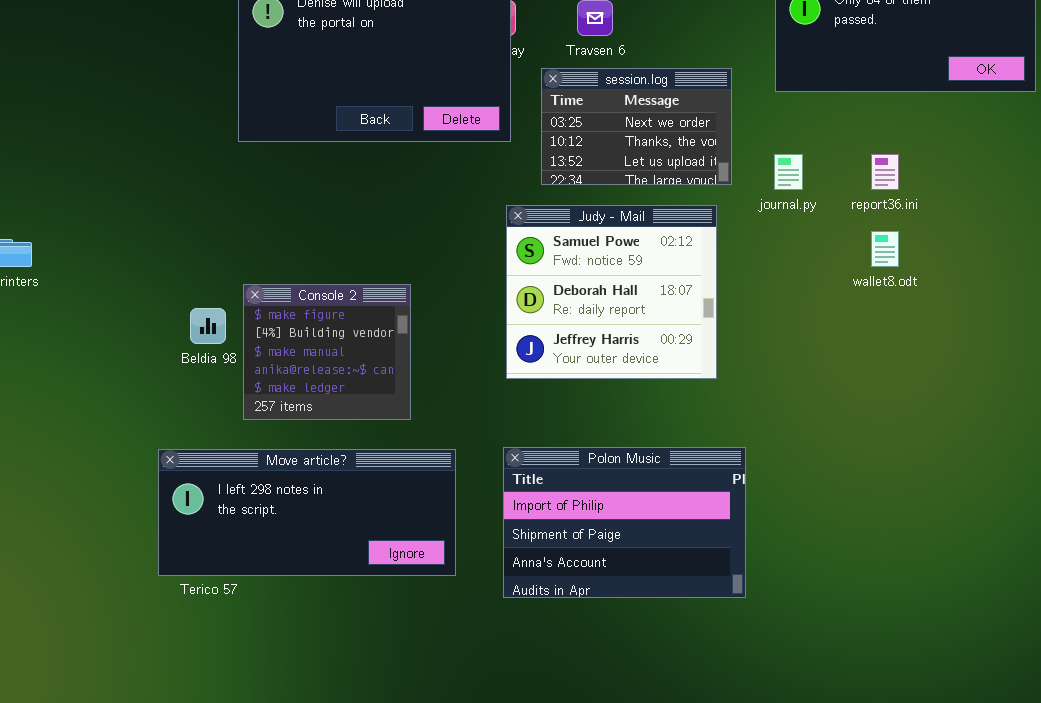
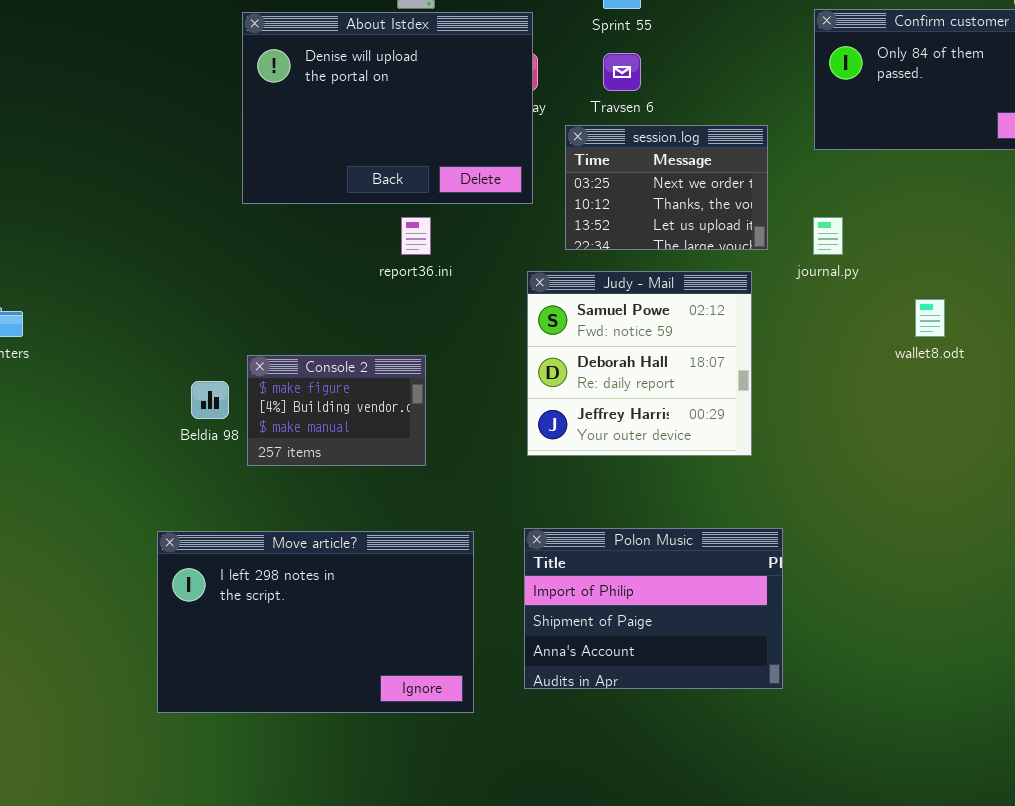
report36.ini: [871,154,899,190] -> [401,217,431,255], moved
Console 2: [243,284,411,420] -> [247,355,426,466], resized
Move article?: [158,449,456,576] -> [157,531,474,713], resized

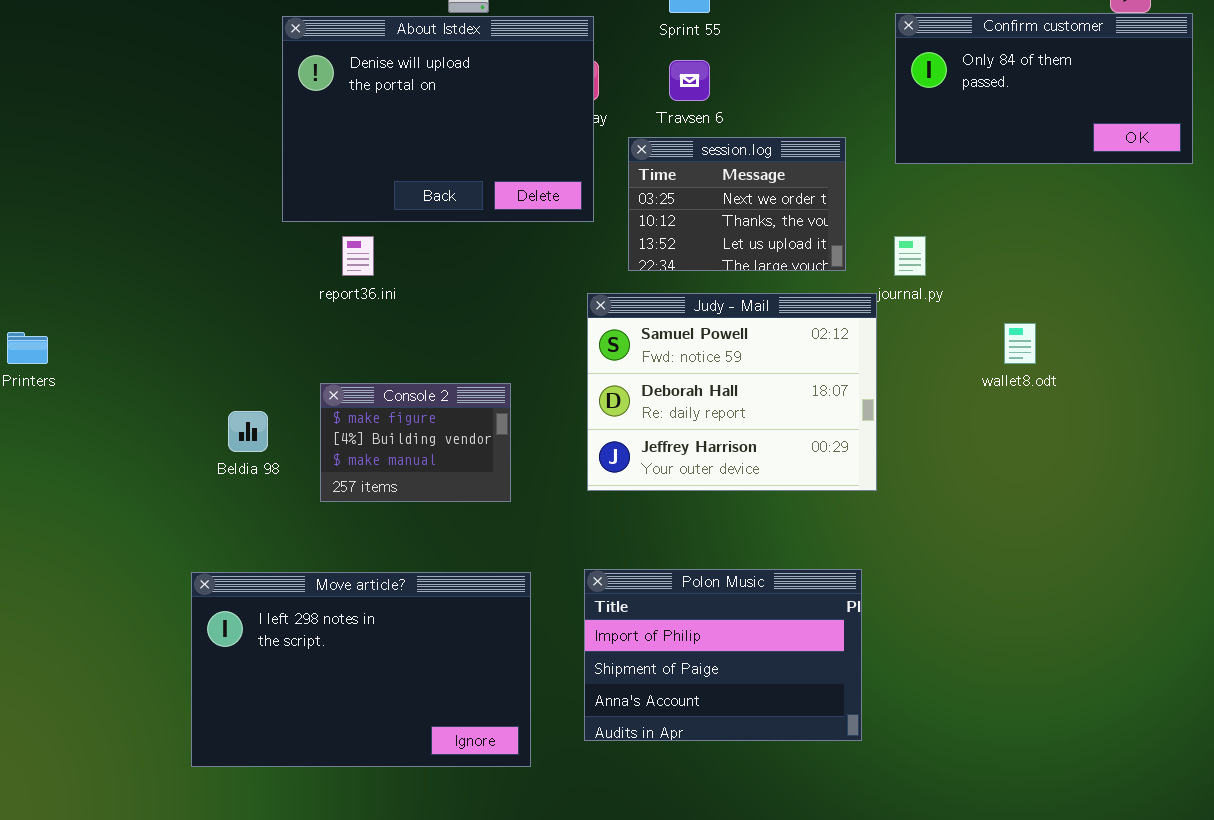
report36.ini: [401,217,431,255] -> [342,236,374,276], moved
Judy - Mail: [527,271,752,456] -> [587,293,877,491], resized
Console 2: [247,355,426,466] -> [320,383,511,502], moved

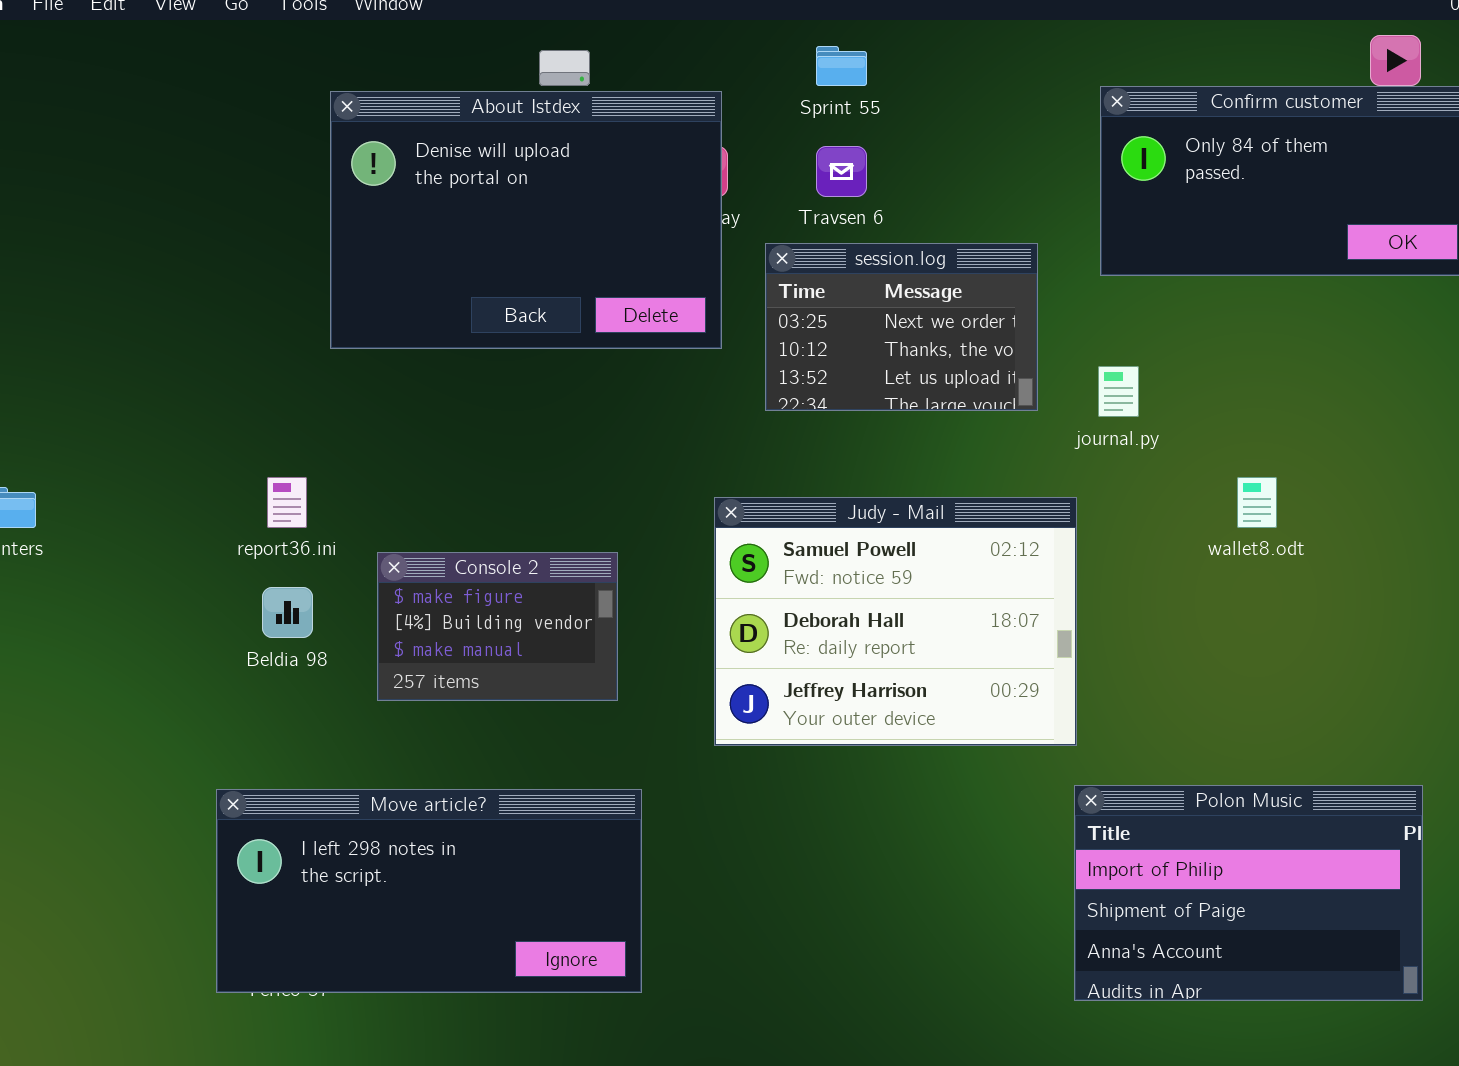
report36.ini: [342,236,374,276] -> [267,477,307,528], moved
Judy - Mail: [587,293,877,491] -> [714,497,1077,746], moved
Polon Music: [584,569,862,741] -> [1074,785,1423,1001], moved
Move article?: [191,572,531,767] -> [216,789,642,993], resized

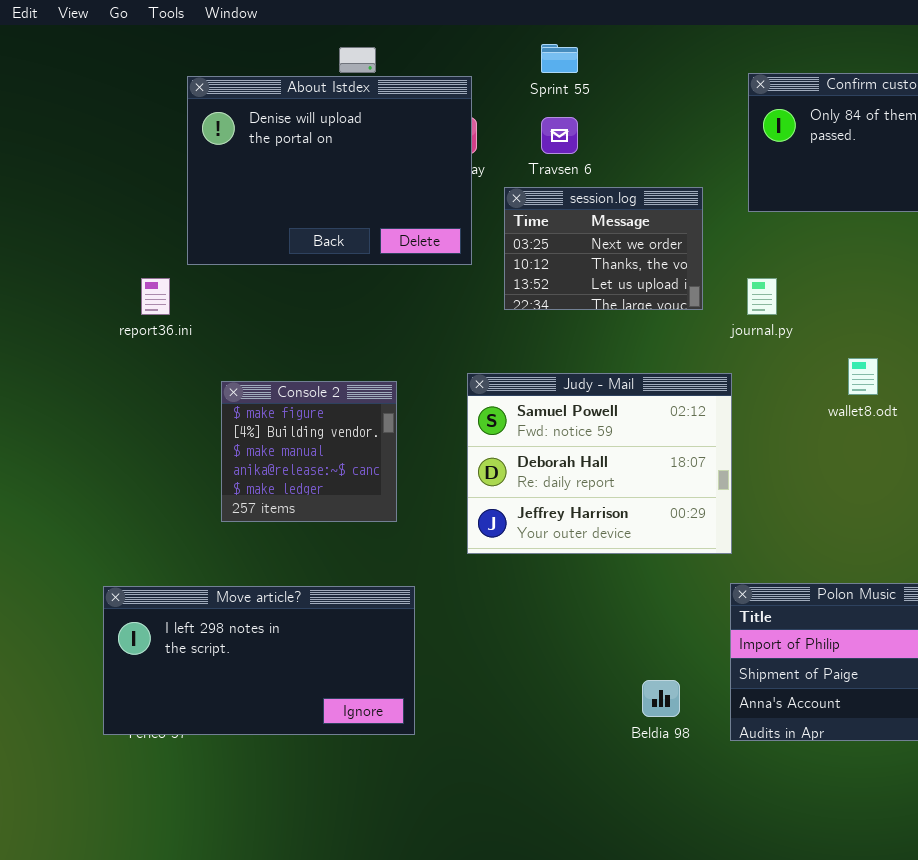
report36.ini: [267,477,307,528] -> [141,278,170,315], moved
Console 2: [377,552,618,701] -> [221,381,397,522], resized
Beldia 98: [262,587,313,638] -> [642,680,680,717], moved

